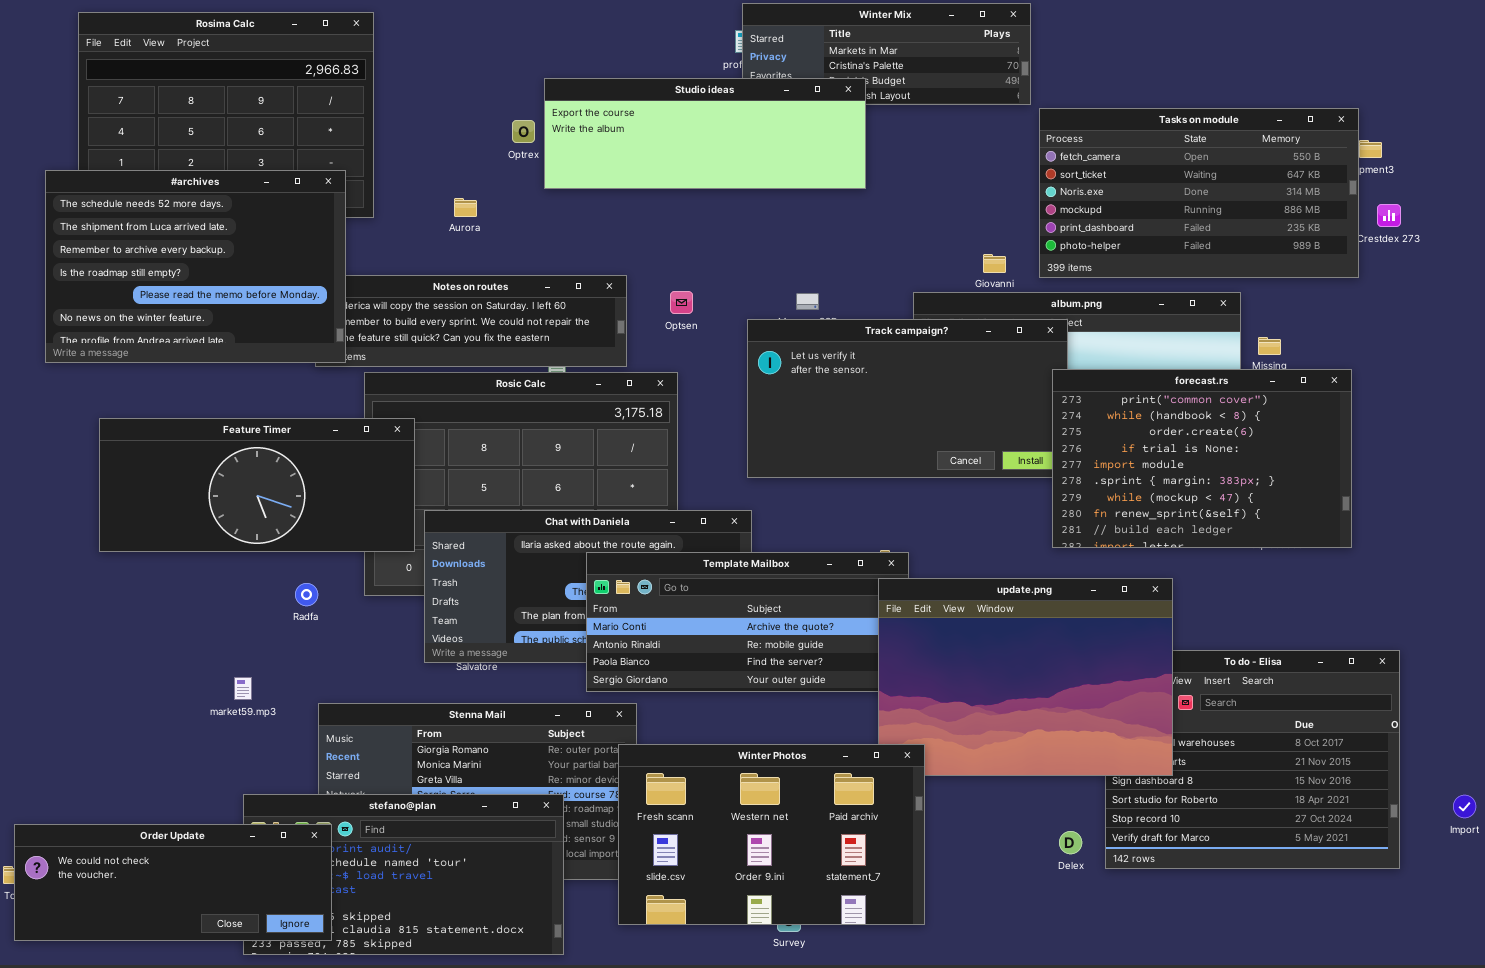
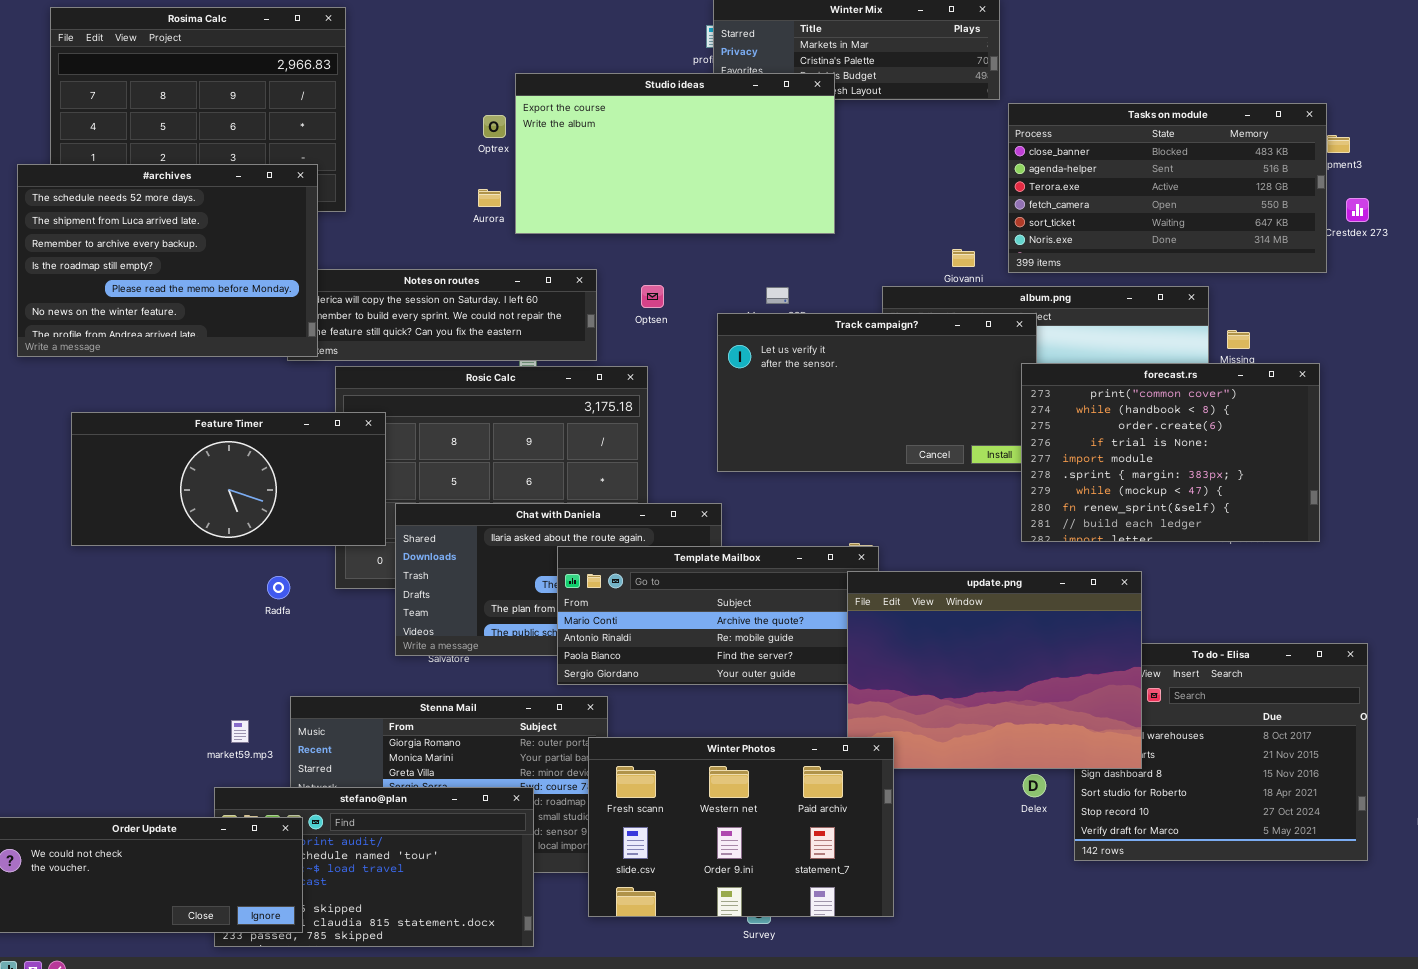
Studio ideas: [544,78,866,189] -> [515,73,835,234], resized
Tasks on module: [1039,108,1359,278] -> [1008,103,1327,273], scrolled up 3 rows
Aurora: [454,198,477,217] -> [478,189,501,207], moved
market59.mp3: [234,677,252,700] -> [231,720,249,743], moved
Delex: [1059,831,1082,854] -> [1023,774,1046,797], moved

